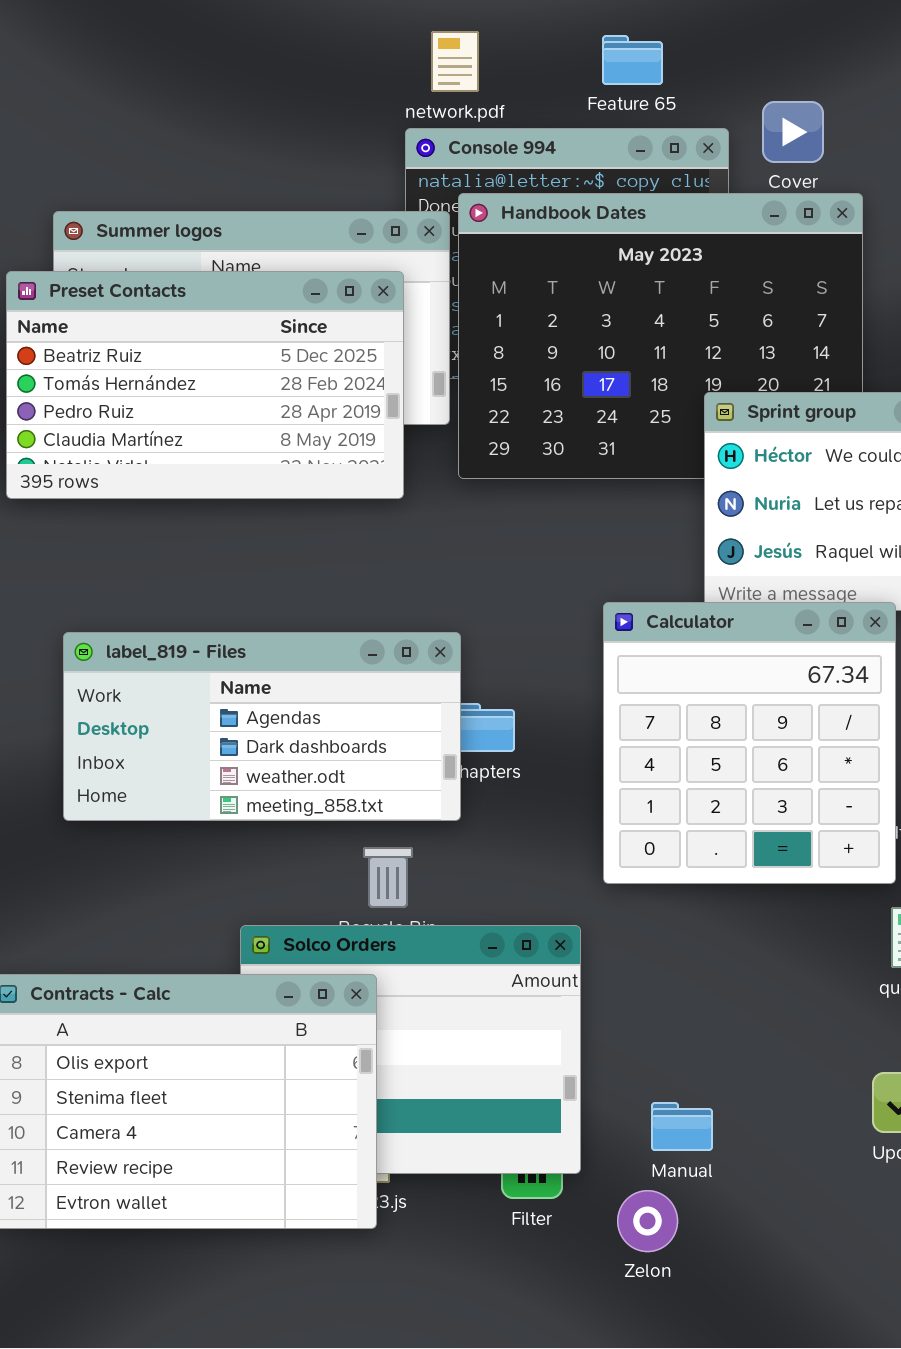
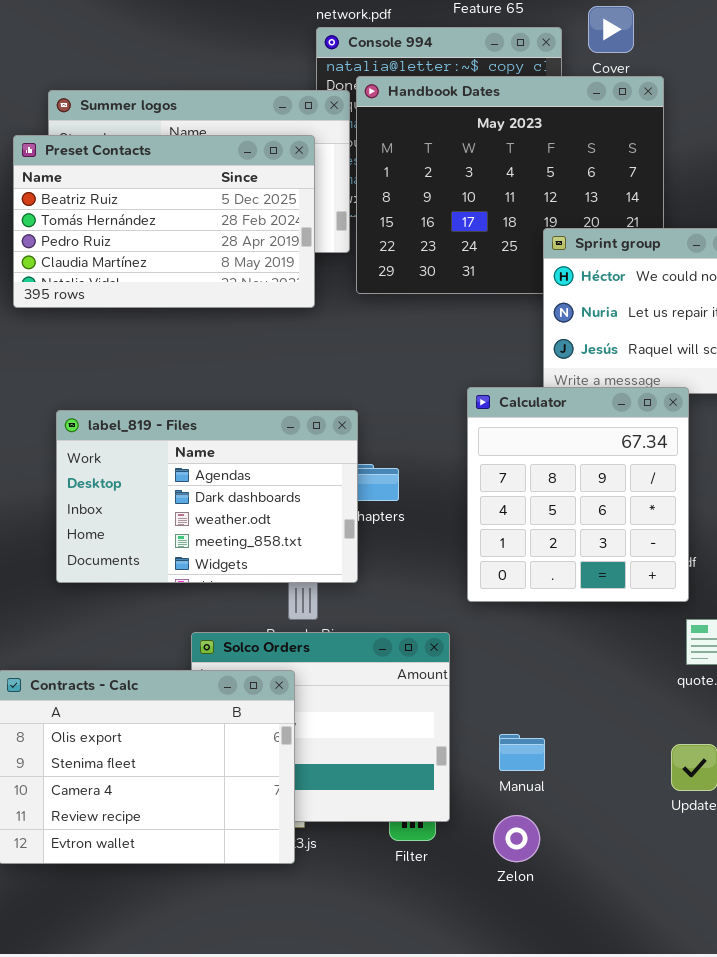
label_819 - Files: [63,632,461,821] -> [56,410,358,583], resized
Manual: [651,1102,713,1151] -> [499,734,545,771], moved
Zelon: [617,1190,678,1252] -> [493,815,540,862], moved

